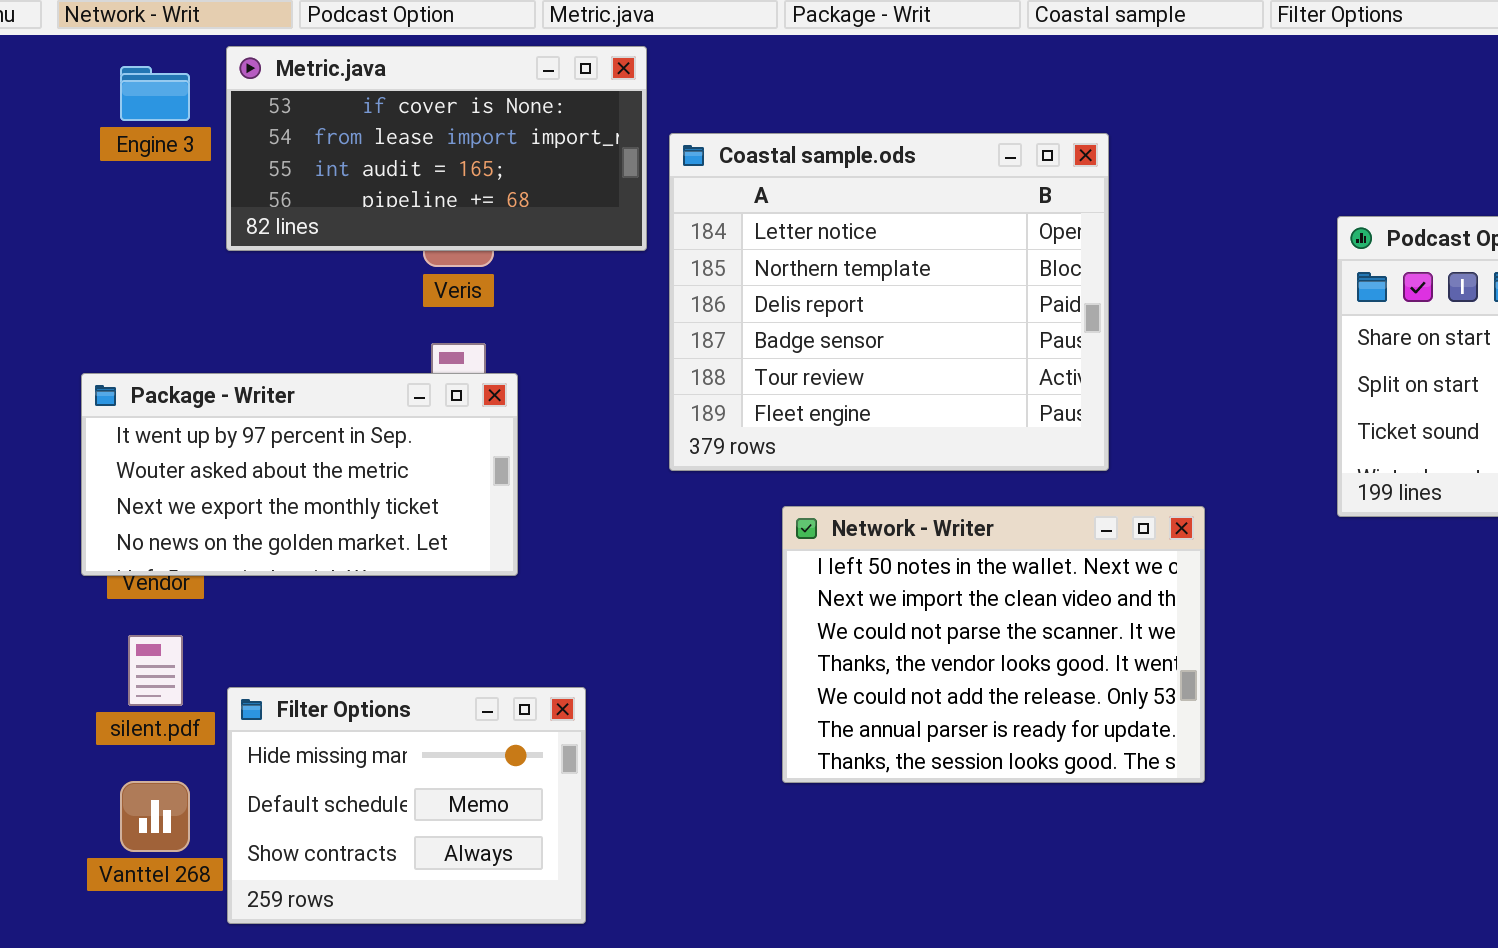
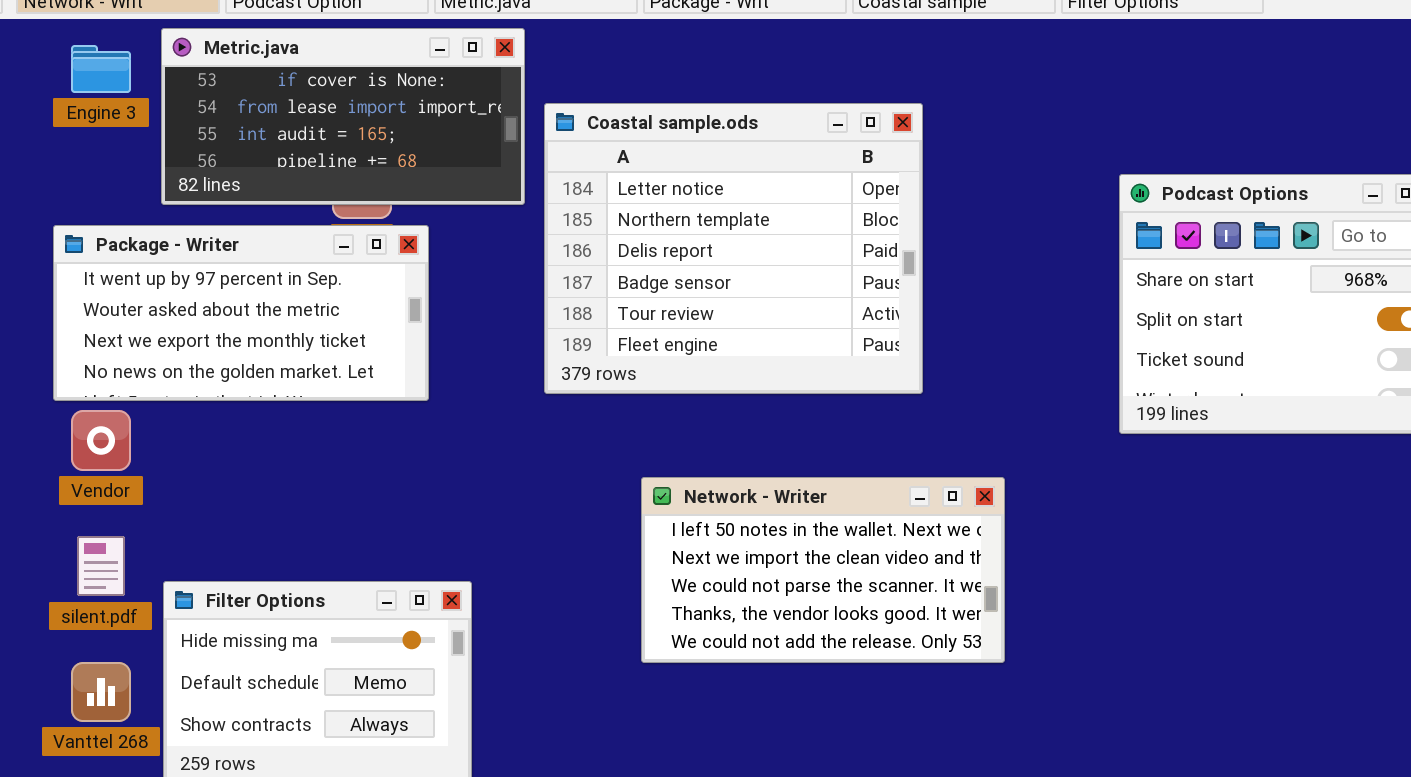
Package - Writer: [81,373,518,576] -> [53,225,429,401], moved
Network - Writer: [782,506,1205,783] -> [641,477,1005,663], resized

